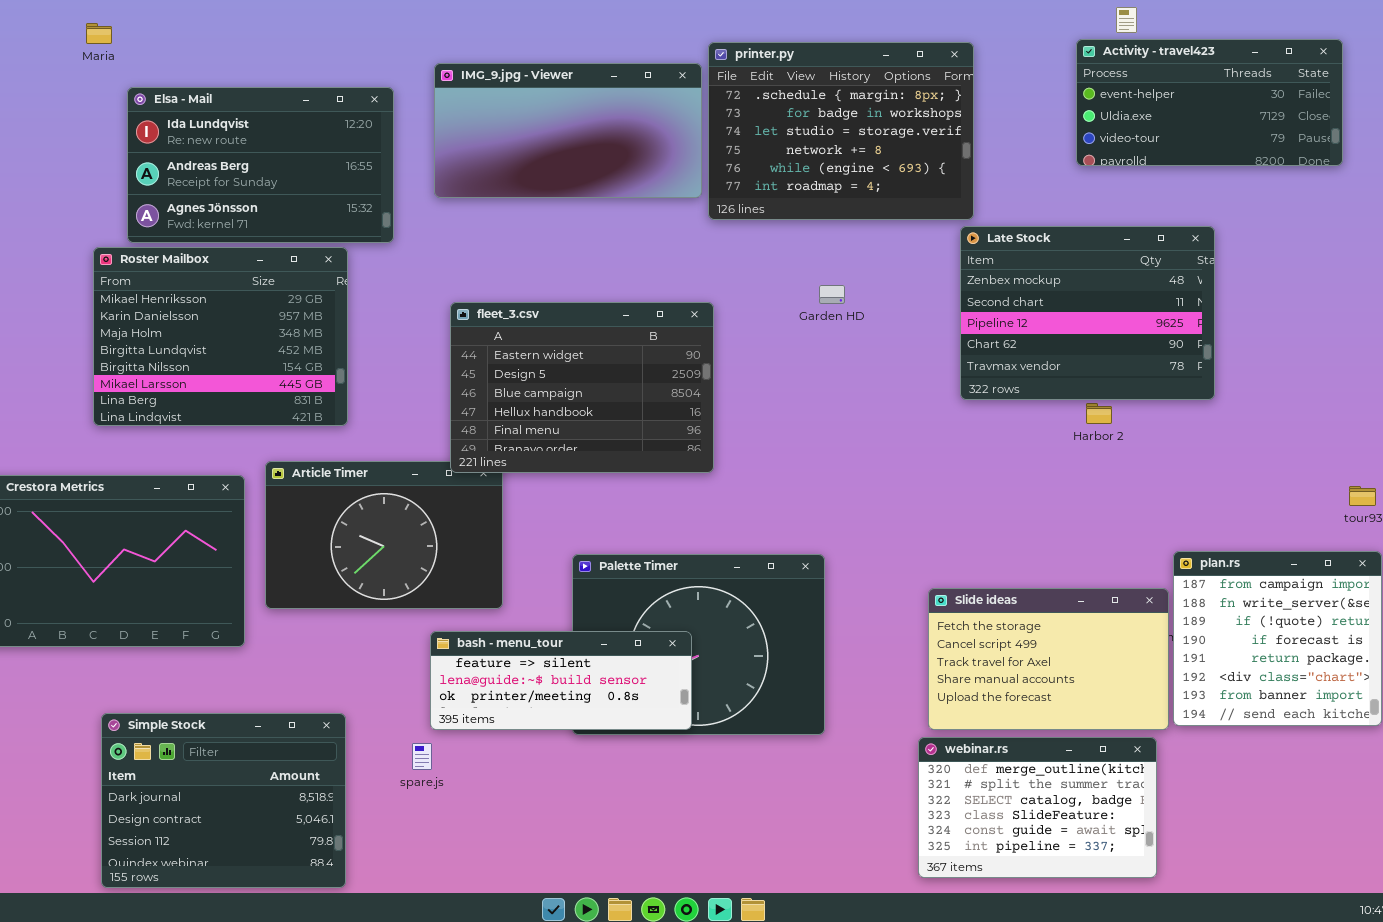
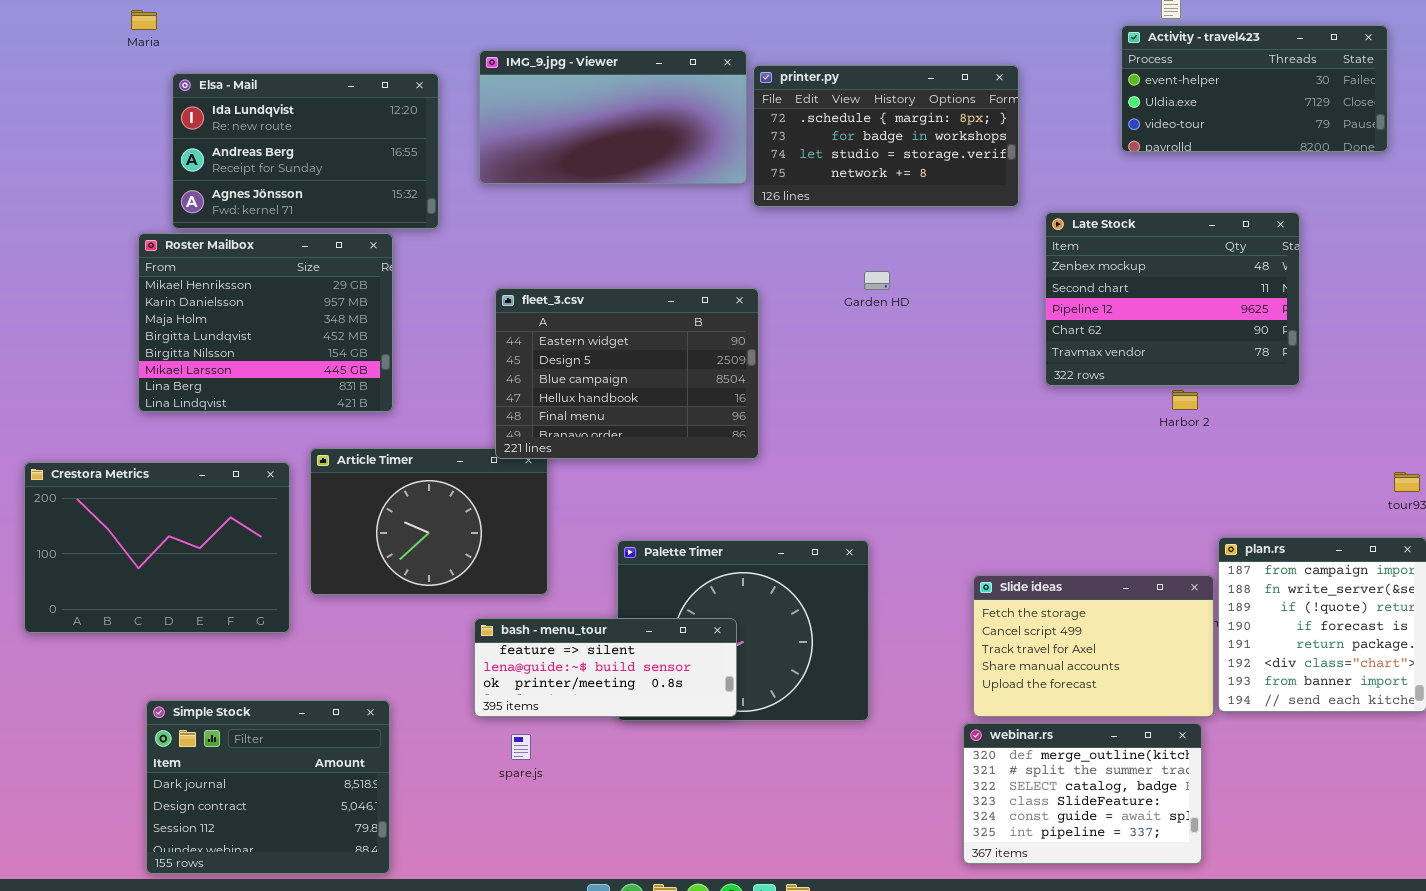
printer.py: [708,42,974,220] -> [753,65,1019,207], resized
Late Stock: [960,226,1215,400] -> [1045,212,1300,386], moved
Harbor 2: [1086,403,1112,424] -> [1172,390,1198,410], moved
spare.js: [412,743,432,770] -> [511,734,531,760], moved

